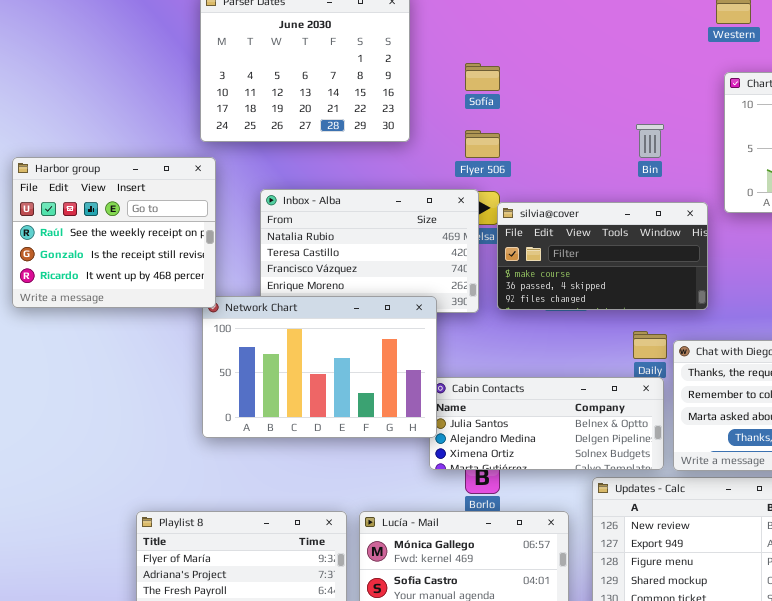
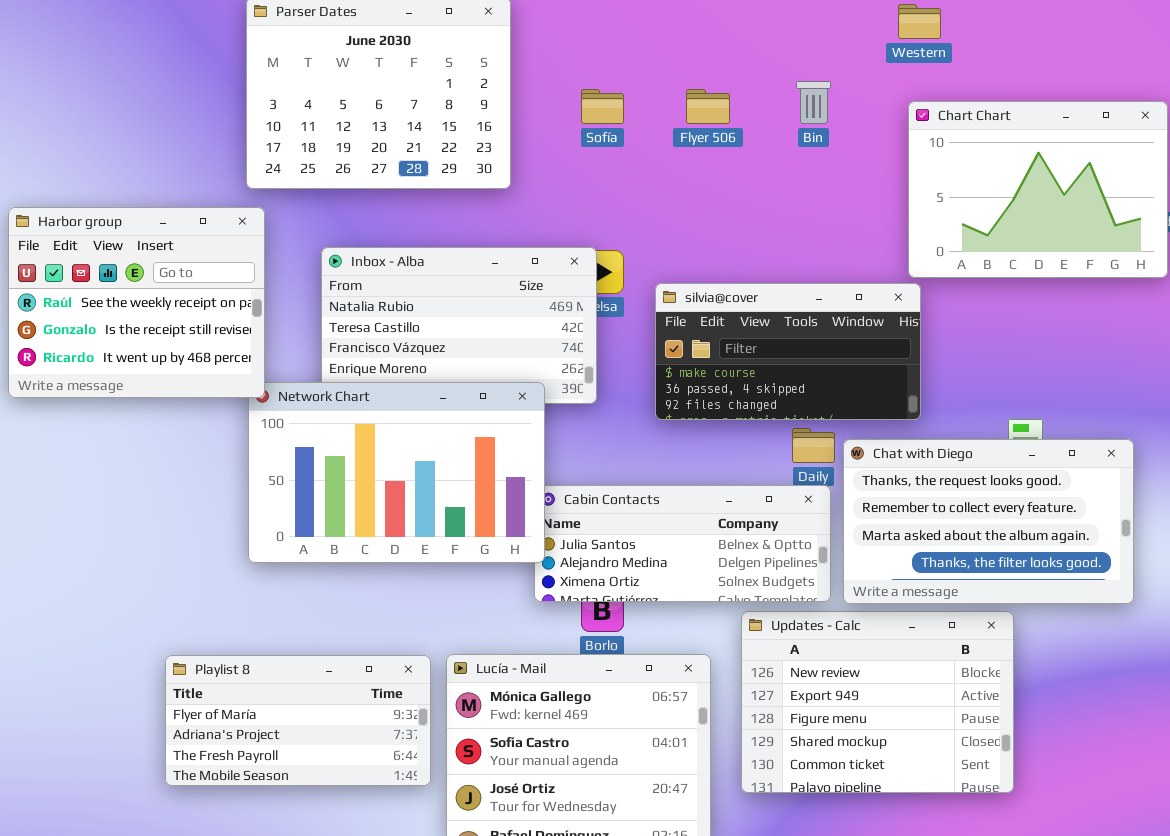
Bin: [636,124,664,158] -> [796,81,831,124], moved
Flyer 506: [465,130,500,158] -> [686,89,730,124], moved
silvia@cover: [497,202,708,310] -> [655,283,921,420], moved

